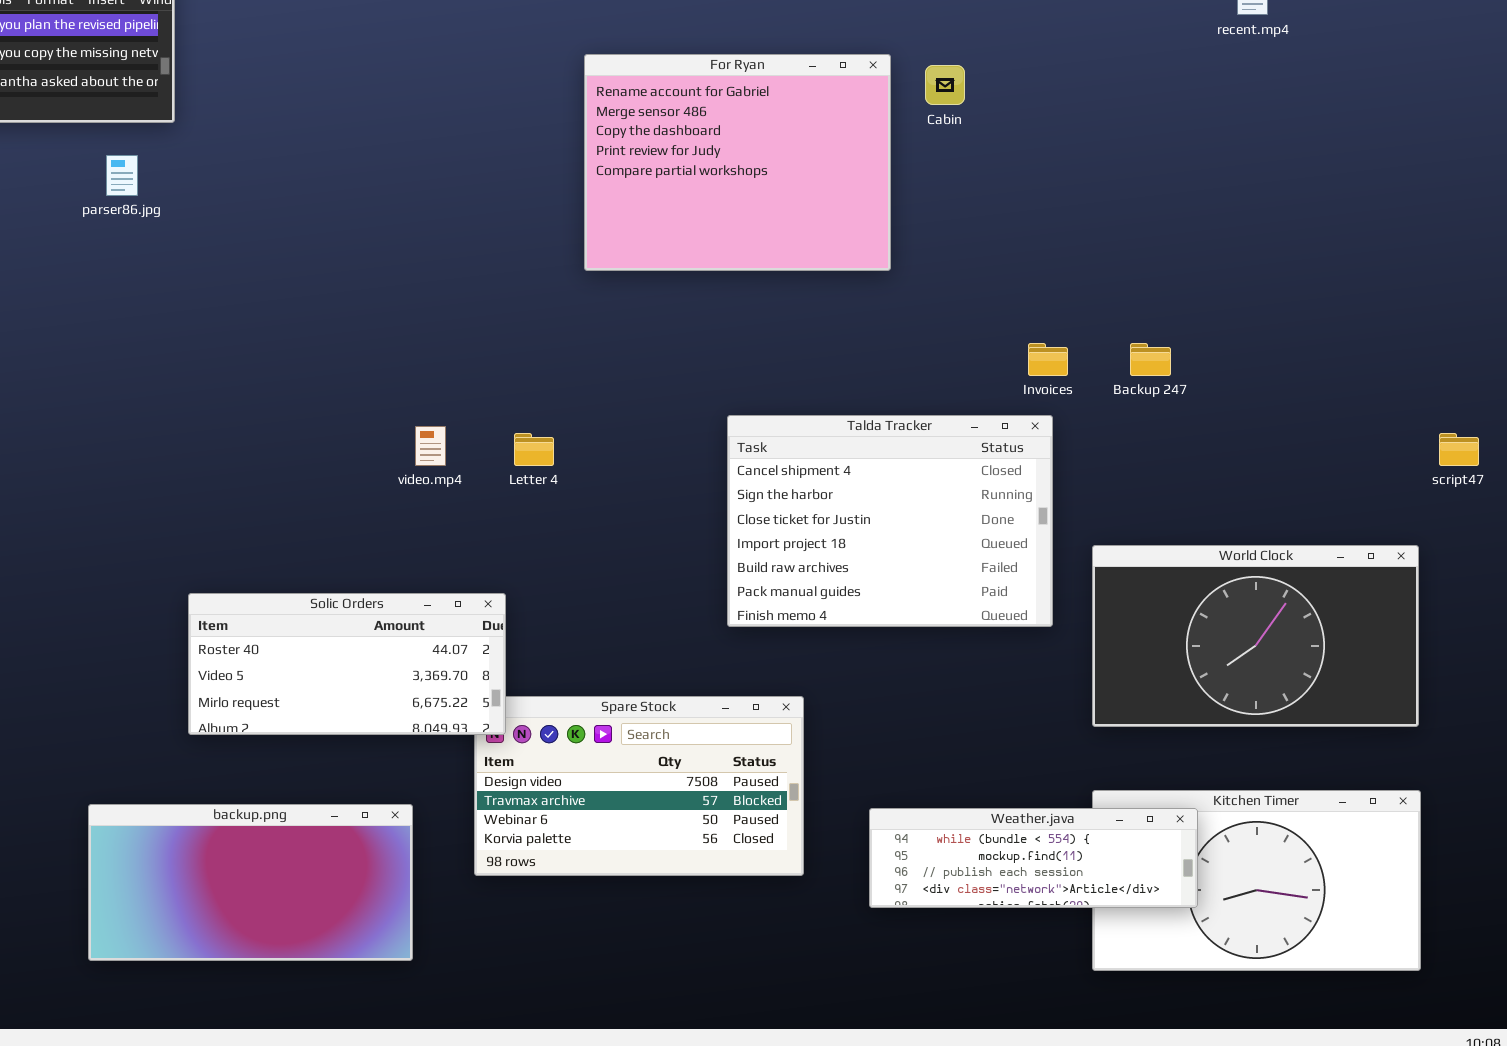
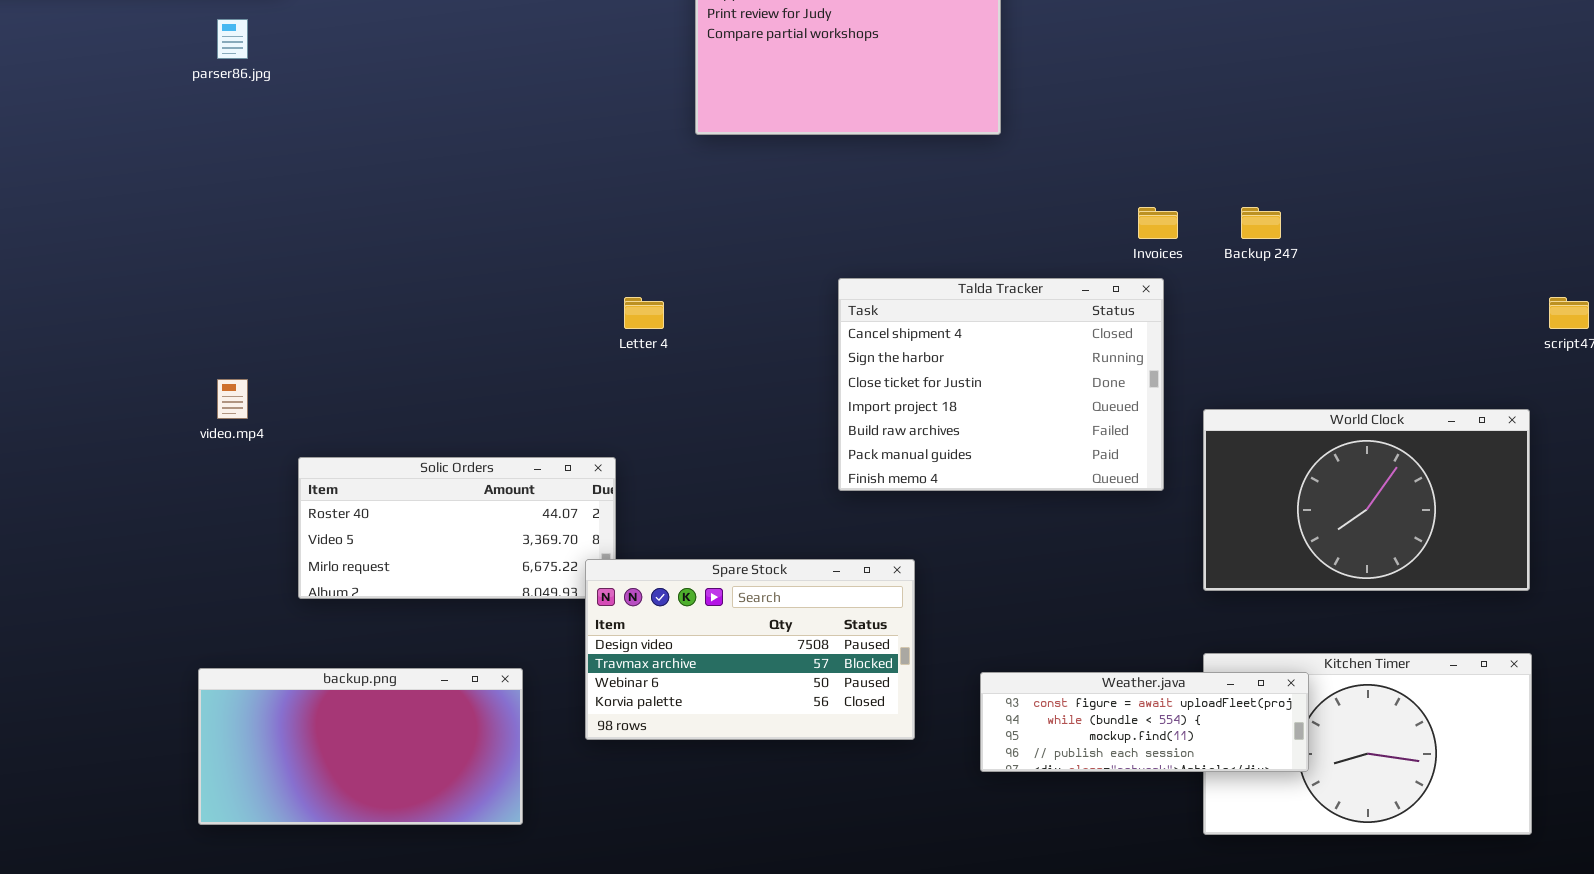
video.mp4: [415,426,446,466] -> [217,379,248,419], moved
Spare Stock: [474,696,804,876] -> [585,559,915,740], raised
Weather.java: [869,808,1198,908] -> [980,672,1309,772], scrolled up 1 row

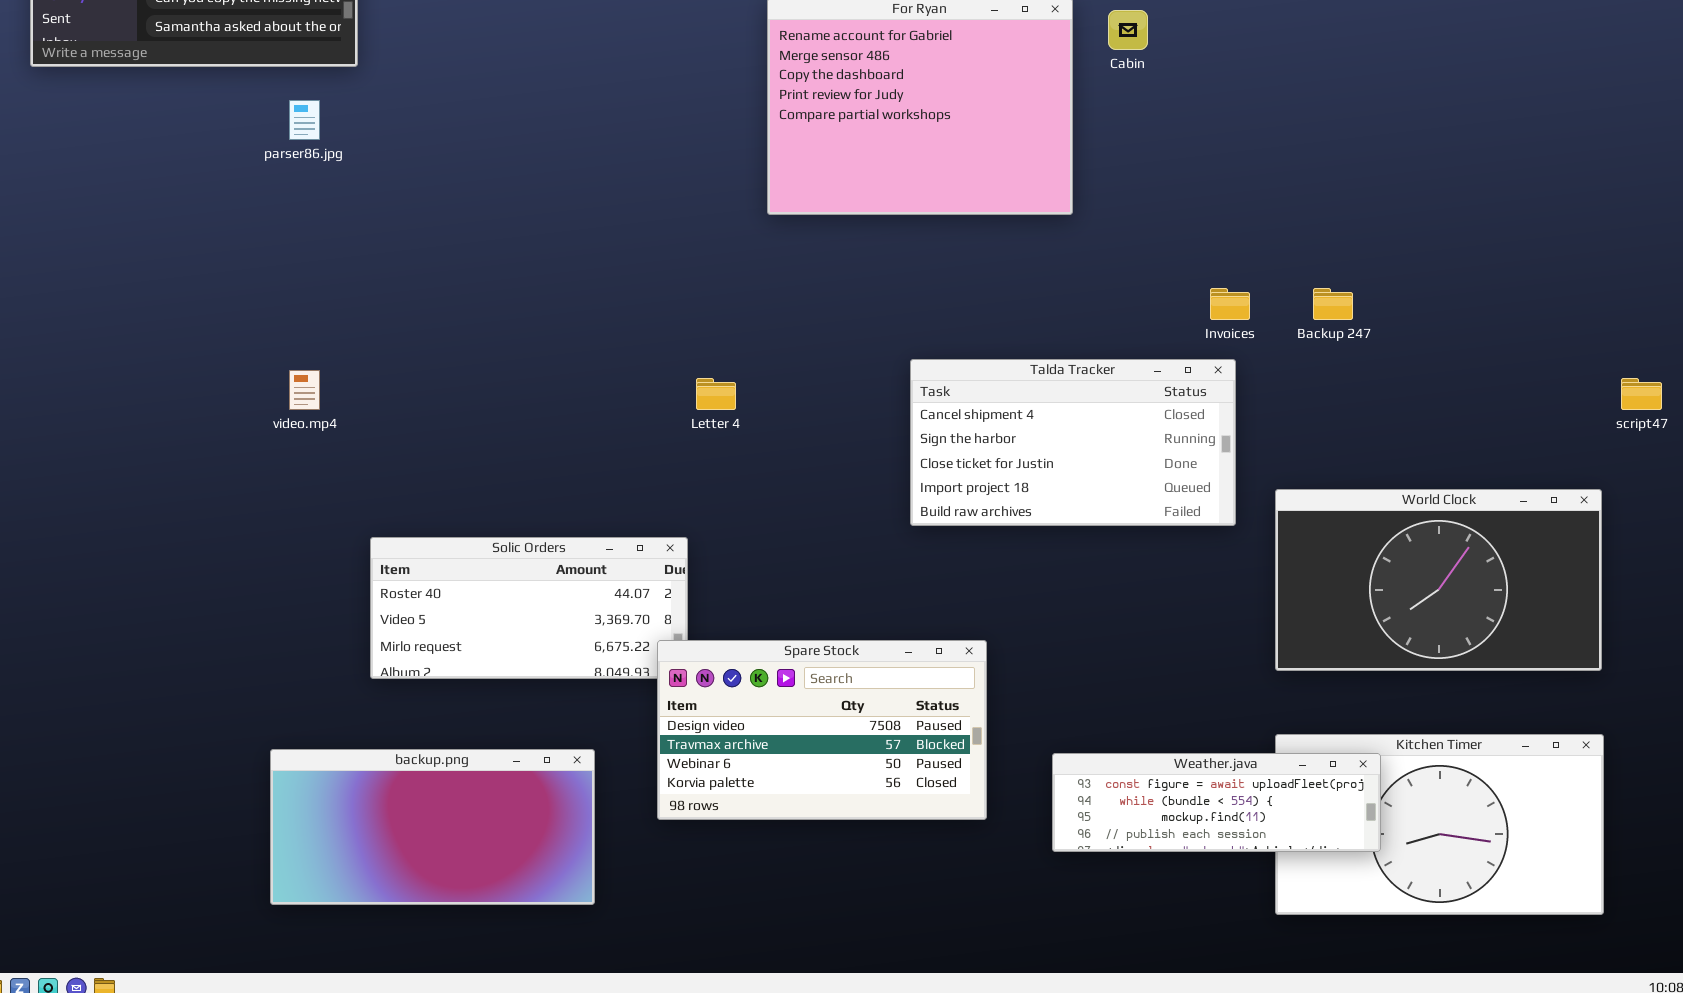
Talda Tracker: [838,278,1164,491] -> [910,359,1236,526], resized
video.mp4: [217,379,248,419] -> [289,370,320,410], moved

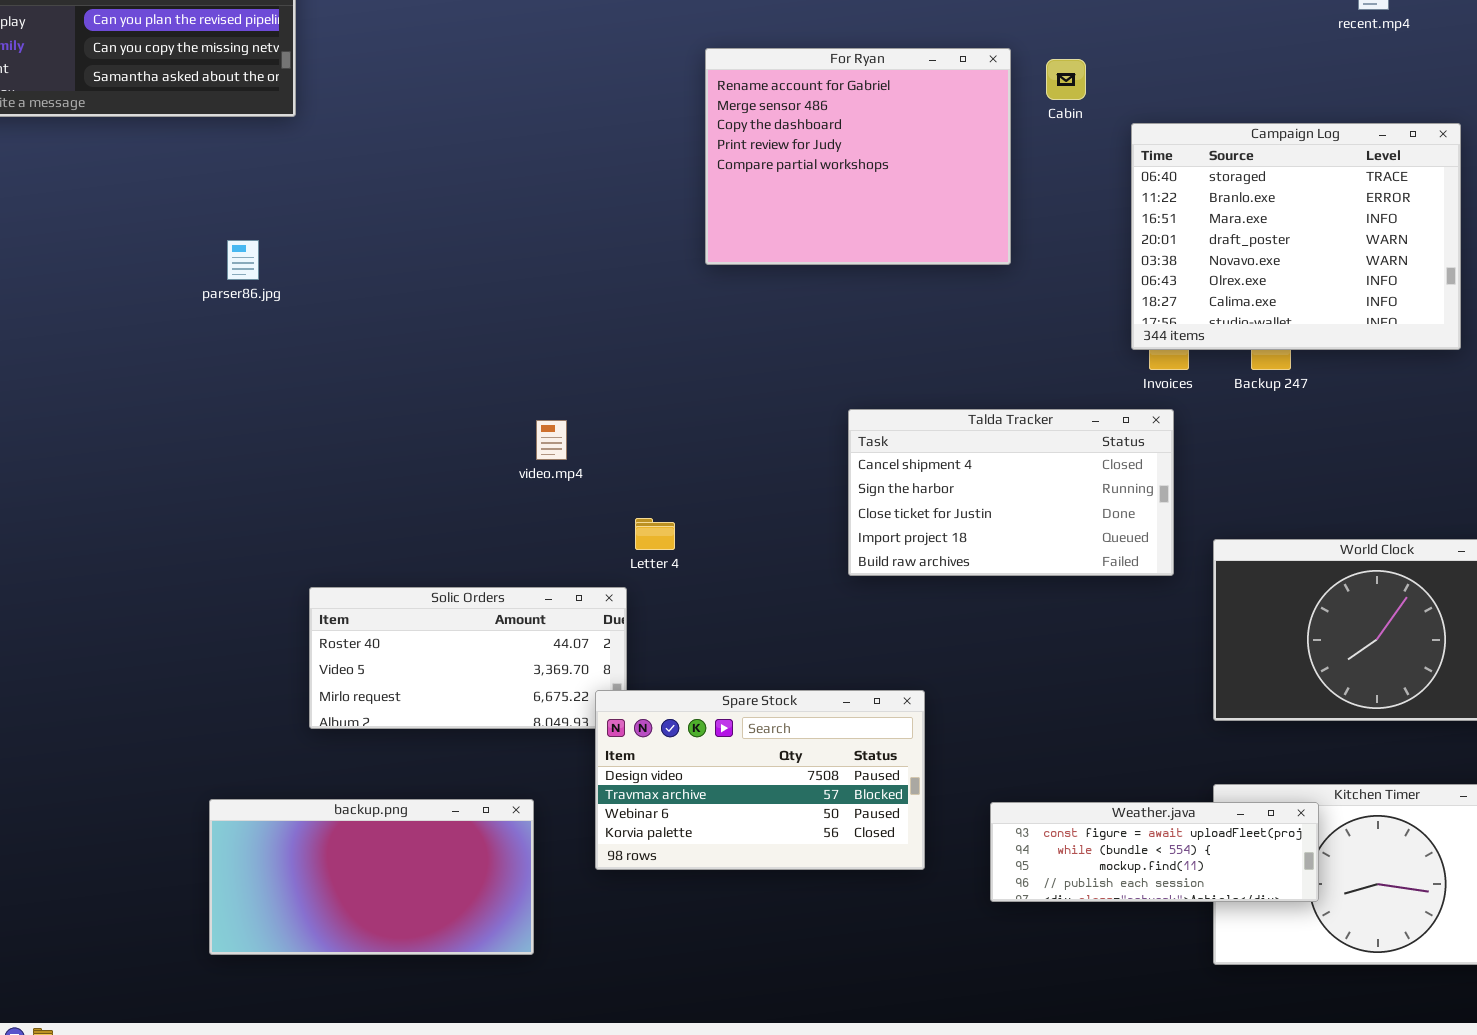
Campaign Log: none -> [1131,123,1461,350], opened
parser86.jpg: [289,100,320,140] -> [227,240,259,280], moved
video.mp4: [289,370,320,410] -> [536,420,567,460], moved
Letter 4: [696,378,736,410] -> [635,518,675,550], moved

